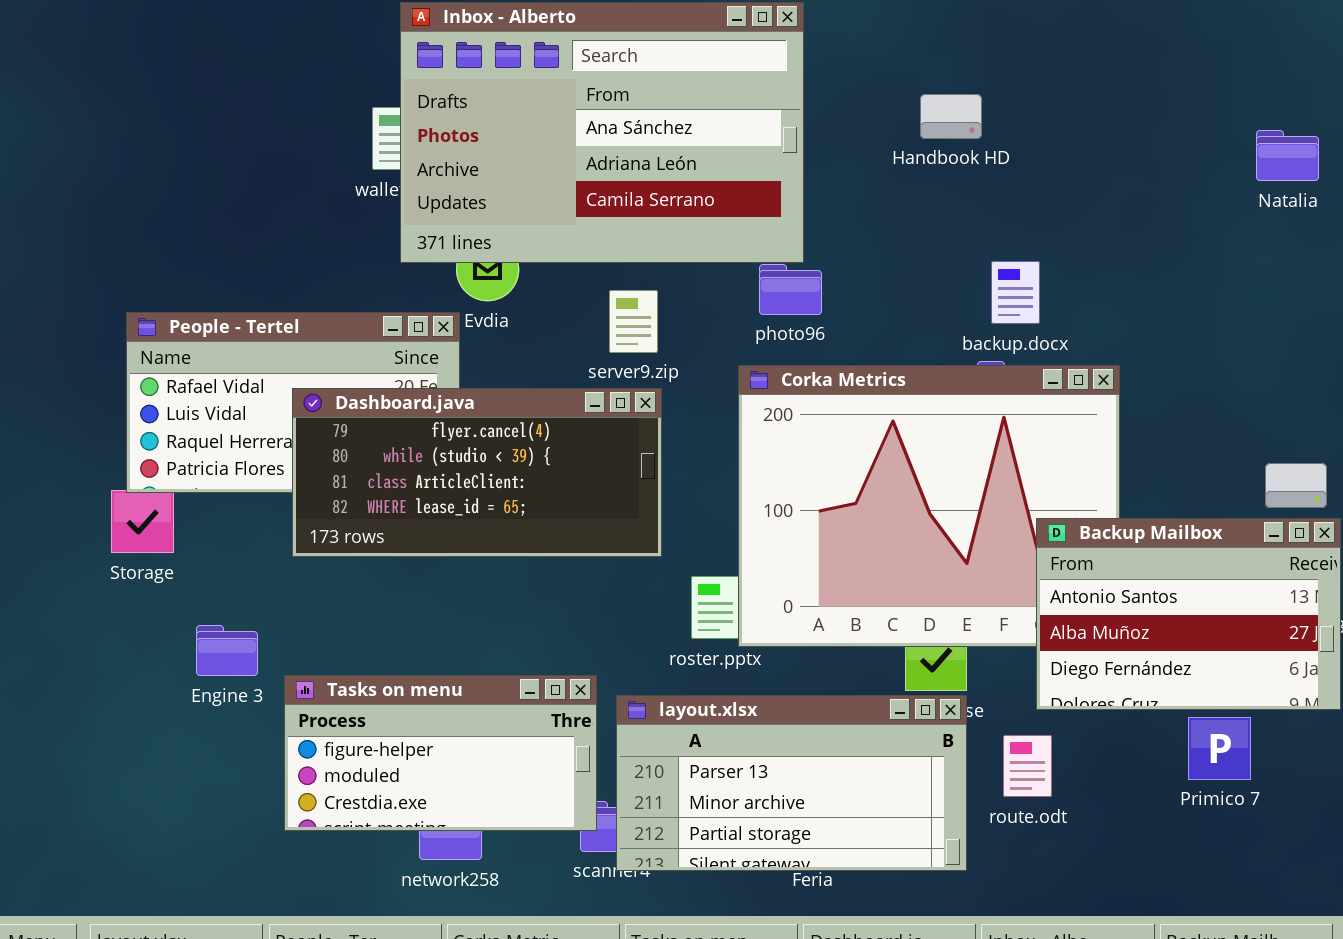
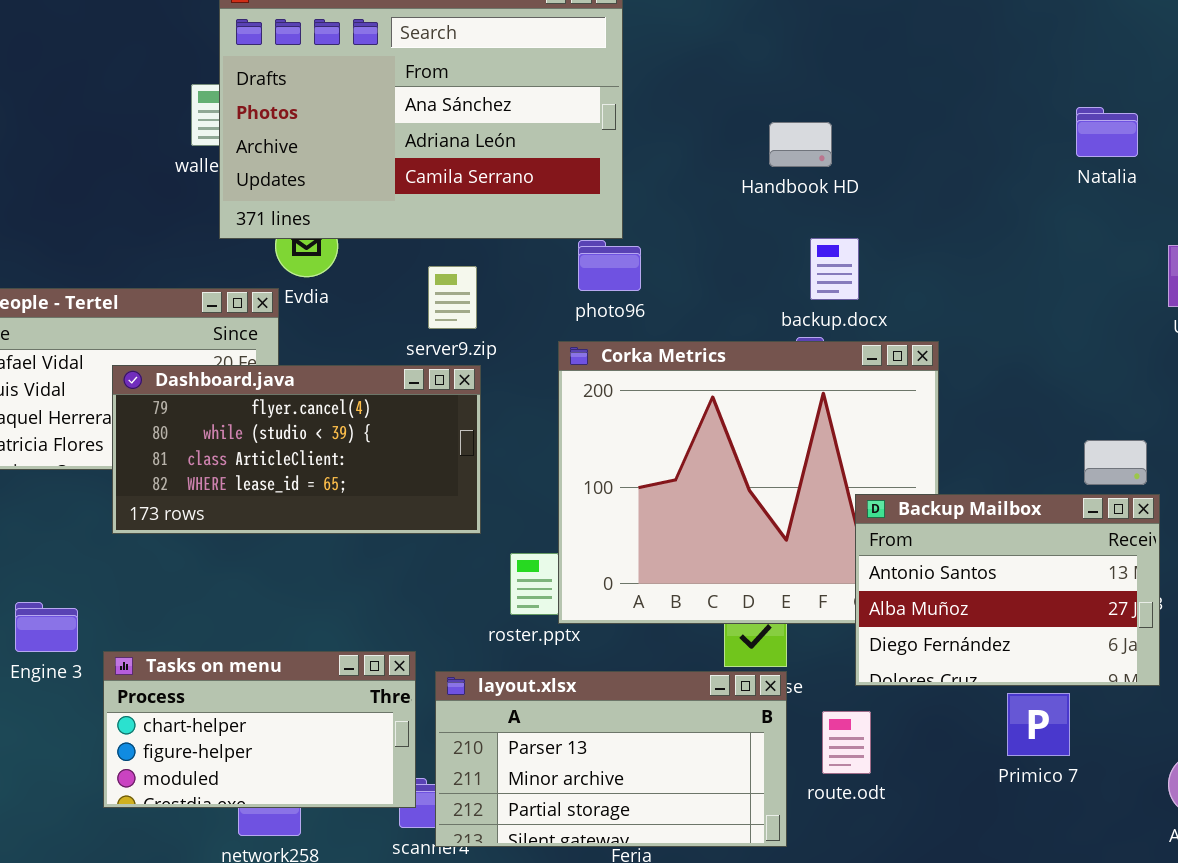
Handbook HD: [920,94,982,139] -> [769,122,832,167], moved
Tasks on menu: [284,675,597,831] -> [103,651,416,808], scrolled up 1 row

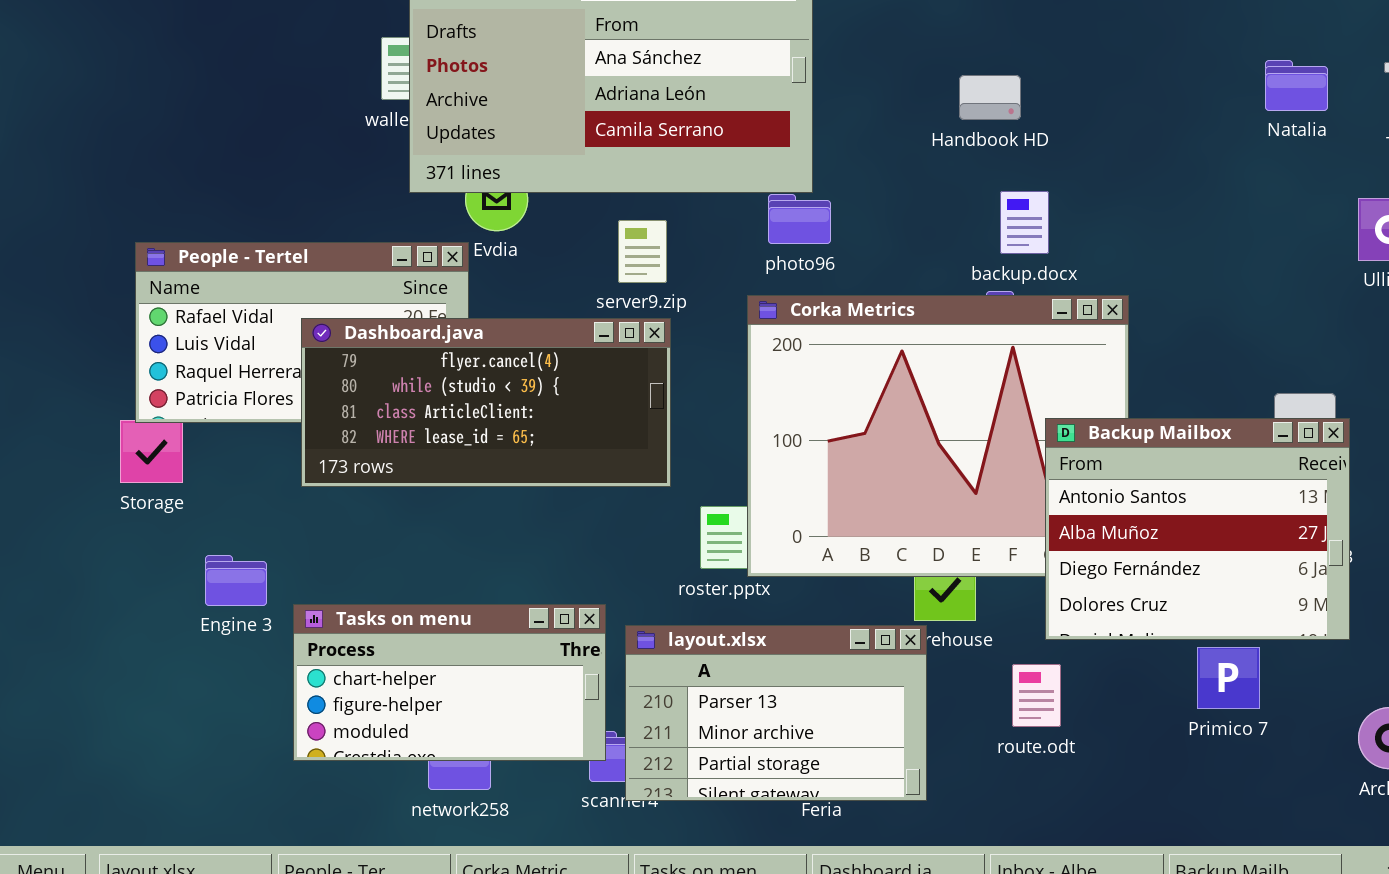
Backup Mailbox: [855,494,1160,686] -> [1045,418,1350,640], resized
layout.xlsx: [435,671,787,847] -> [625,625,927,801], resized

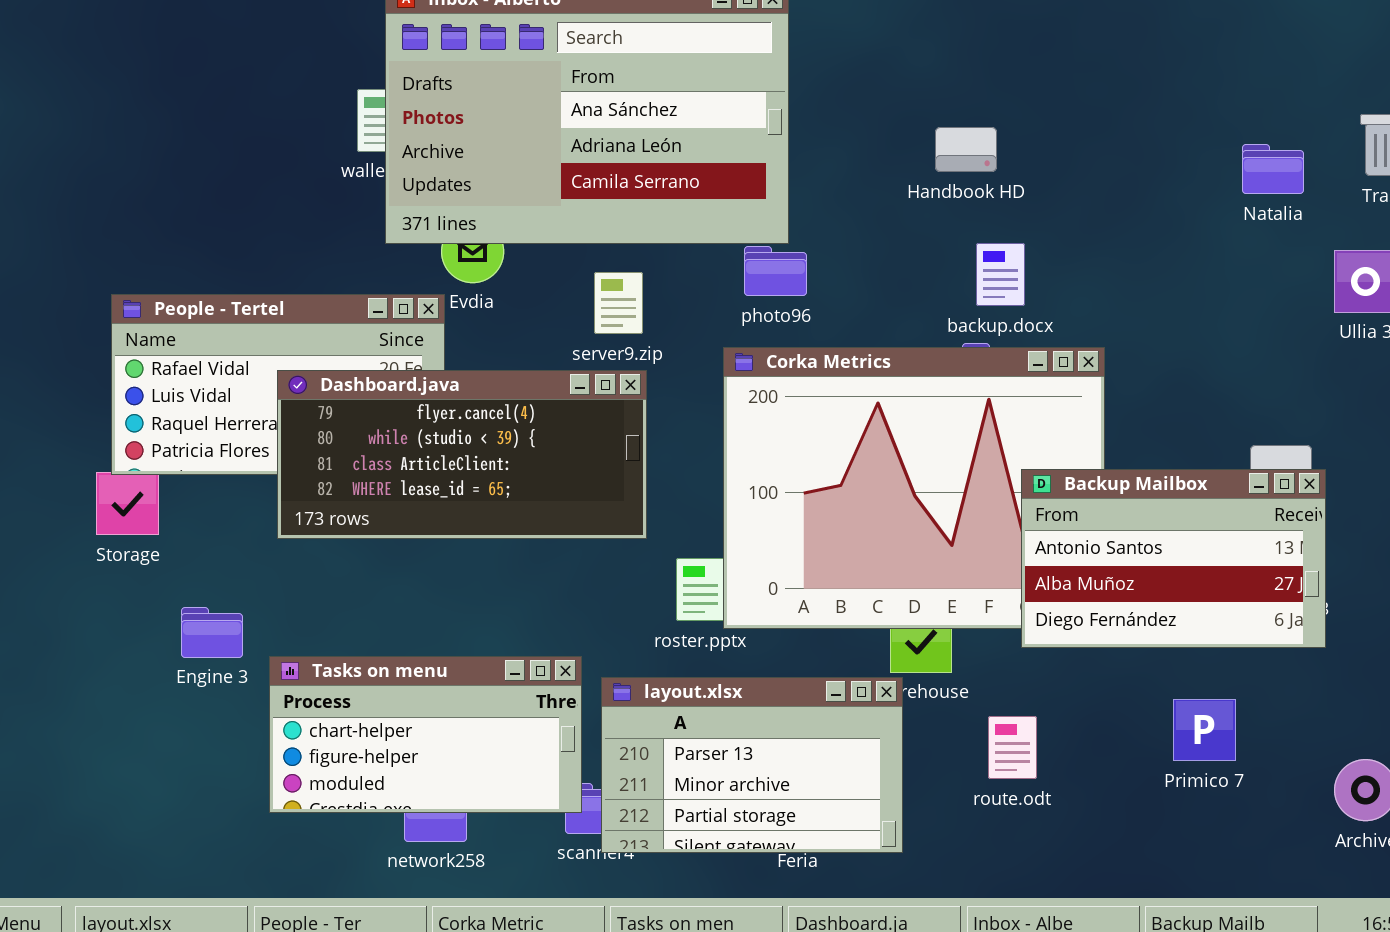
Natalia: [1265,60,1328,111] -> [1242,144,1304,194], moved
Backup Mailbox: [1045,418,1350,640] -> [1021,469,1326,648], resized

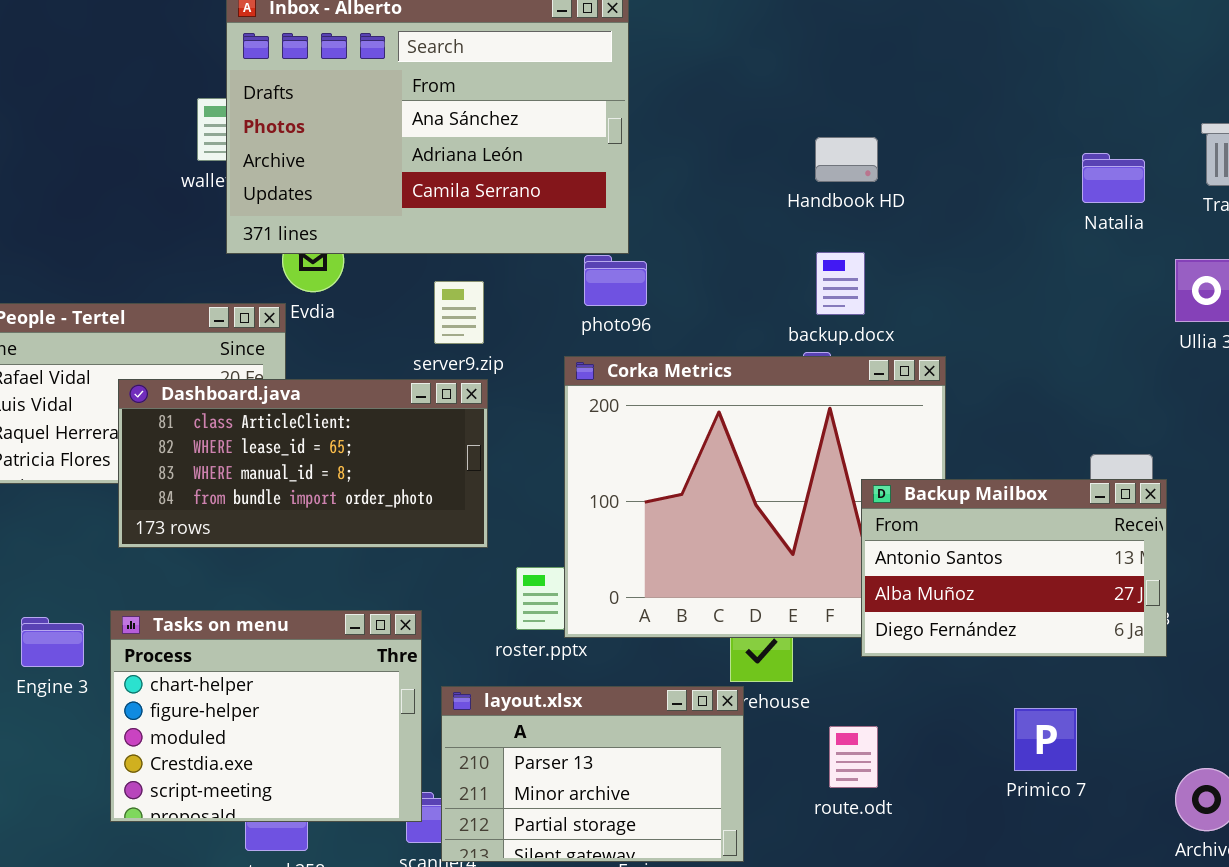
Handbook HD: [935,127,997,172] -> [815,137,878,182], moved
Dashboard.java: [277,370,647,539] -> [118,379,488,548], scrolled down 2 rows
Tasks on menu: [269,656,582,813] -> [110,610,422,822], resized

